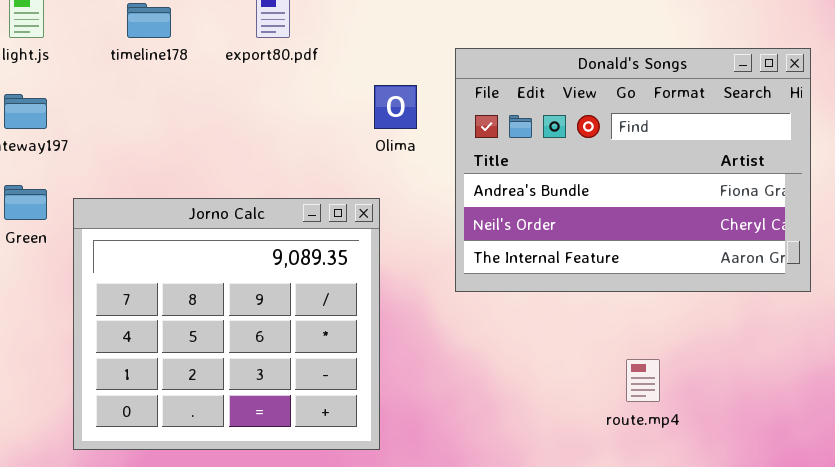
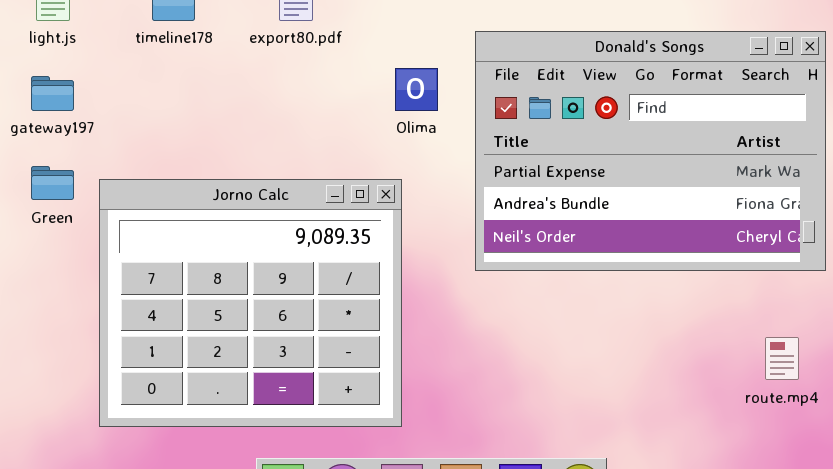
Donald's Songs: [455,48,811,292] -> [475,31,826,271], scrolled up 1 row
route.mp4: [626,359,660,402] -> [765,337,799,380], moved

